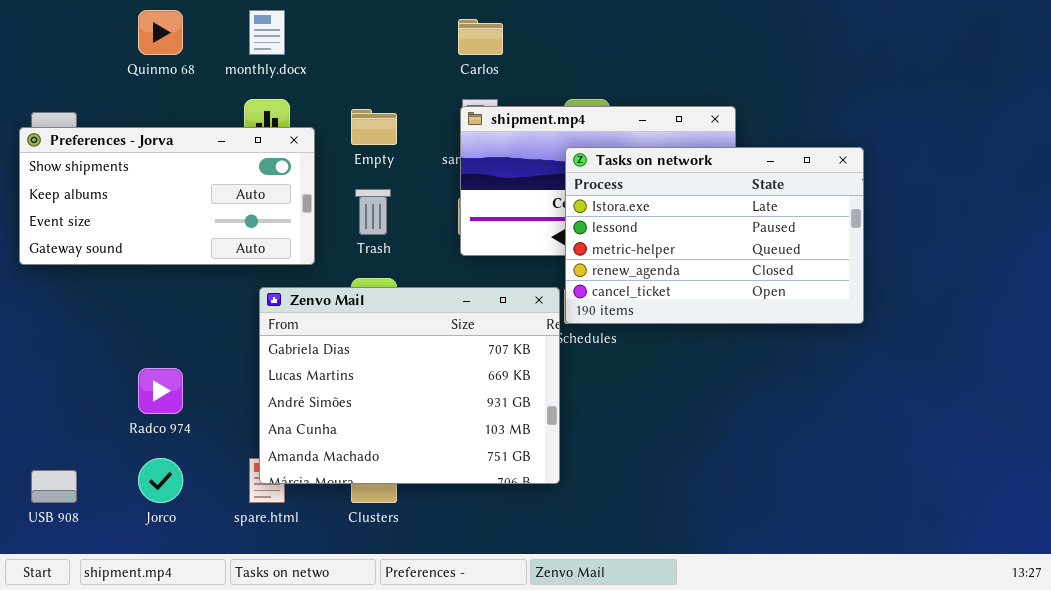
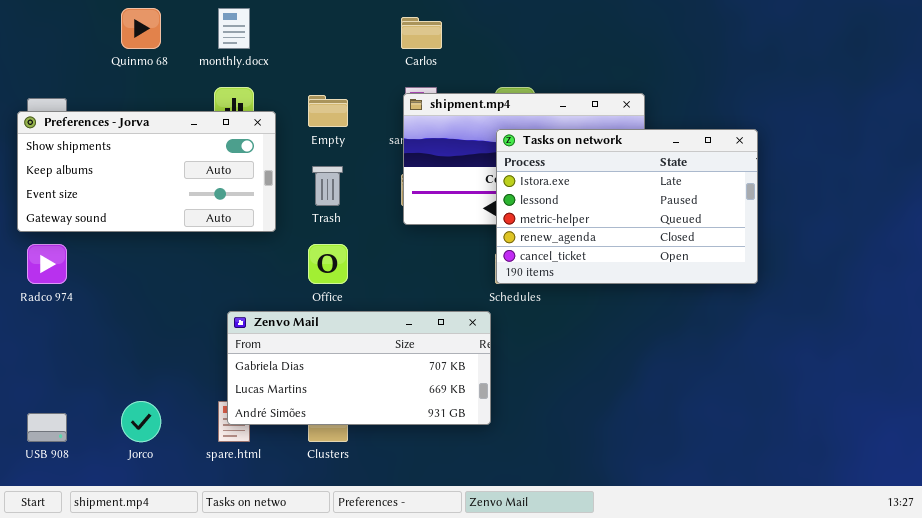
Zenvo Mail: [259,287,560,484] -> [227,311,491,425], resized
Radco 974: [138,368,183,414] -> [27,244,67,284], moved

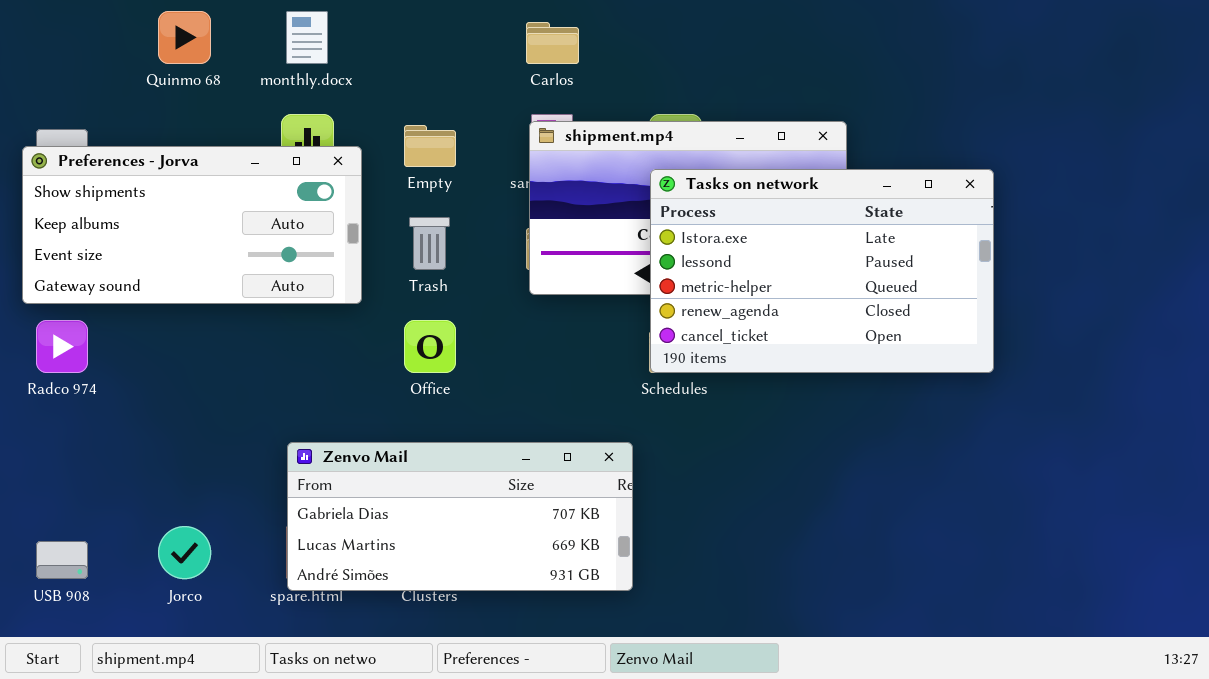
Zenvo Mail: [227,311,491,425] -> [287,442,633,591], moved

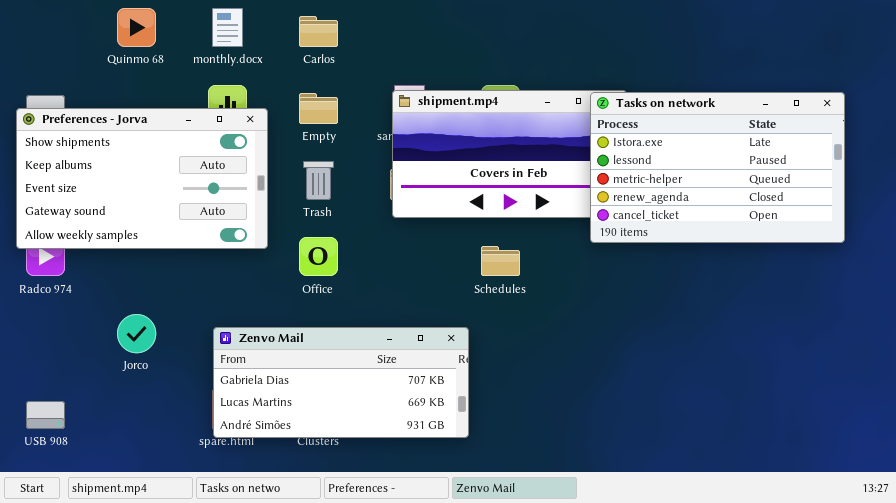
Carlos: [526,22,579,64] -> [299,16,338,47], moved
Preferences - Jorva: [22,146,362,304] -> [16,108,268,249], resized
Tasks on network: [650,169,994,373] -> [590,92,845,243], moved
Jorco: [158,526,211,579] -> [117,314,156,353], moved

